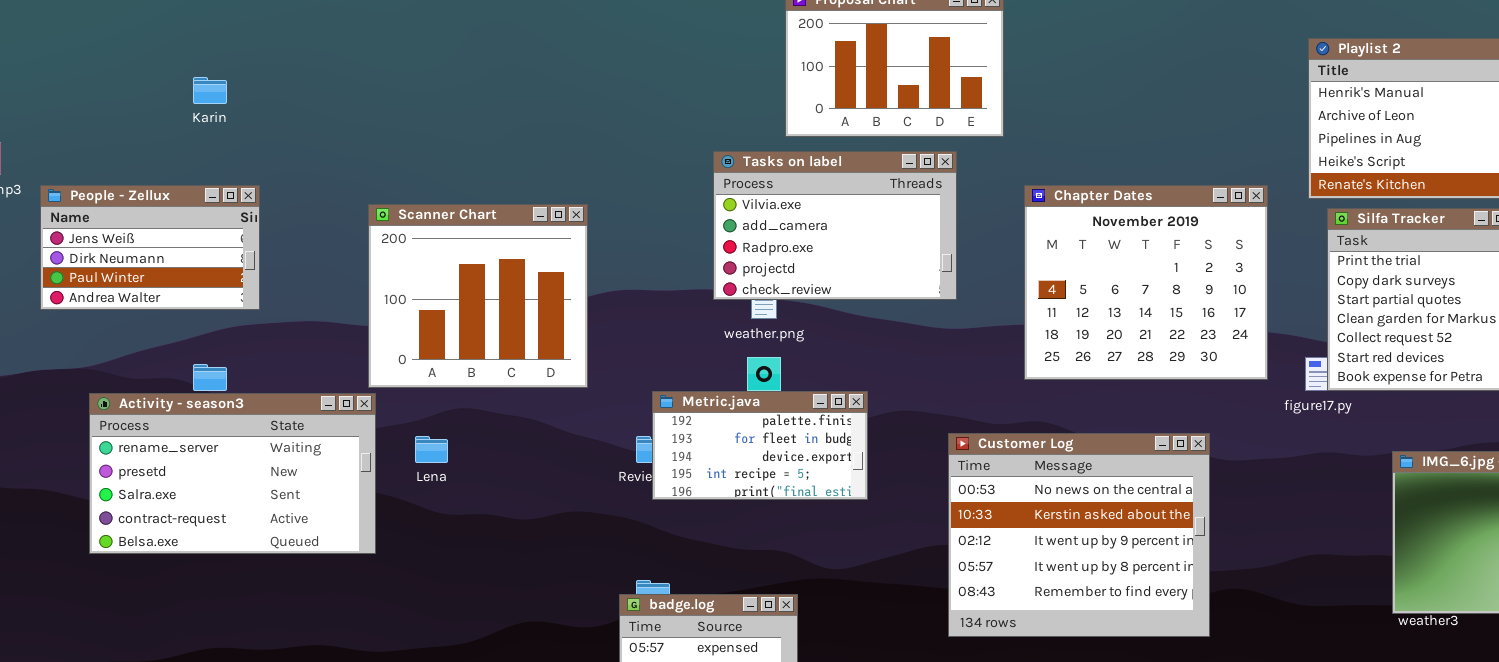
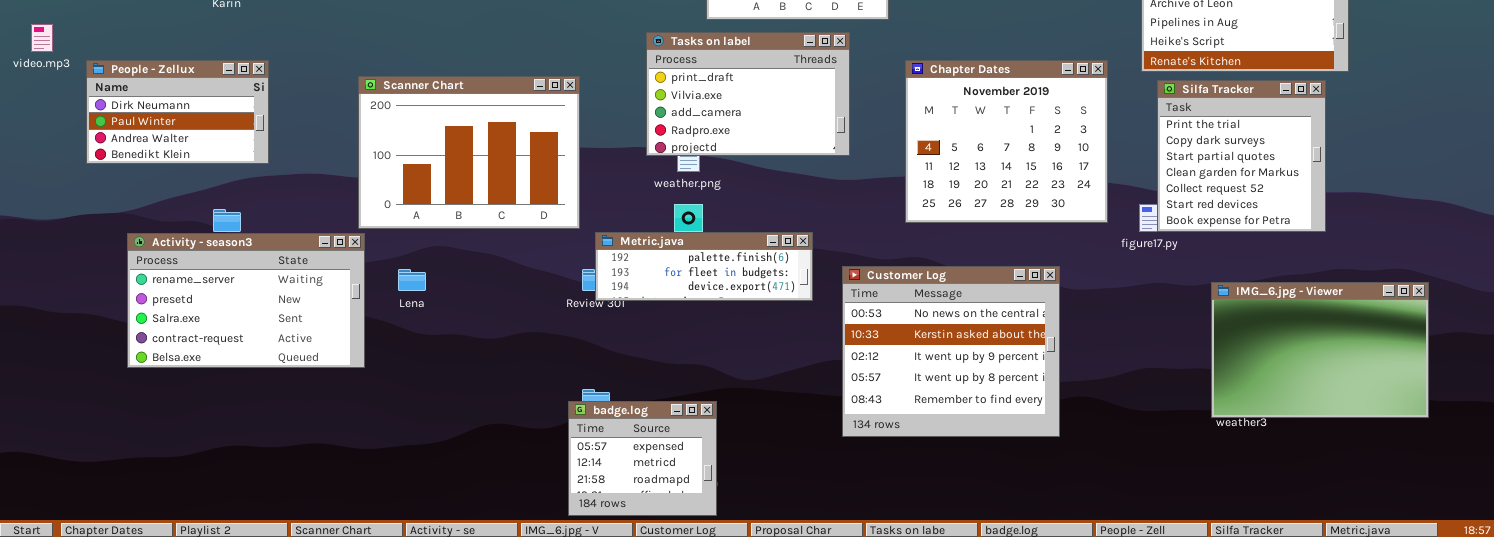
Tasks on label: [713,151,957,300] -> [646,32,850,156], scrolled up 1 row
People - Zellux: [40,185,260,310] -> [86,60,269,164], scrolled down 1 row
Scanner Chart: [368,204,588,388] -> [358,76,580,229], resized
Metric.java: [652,391,868,500] -> [595,232,813,301], resized

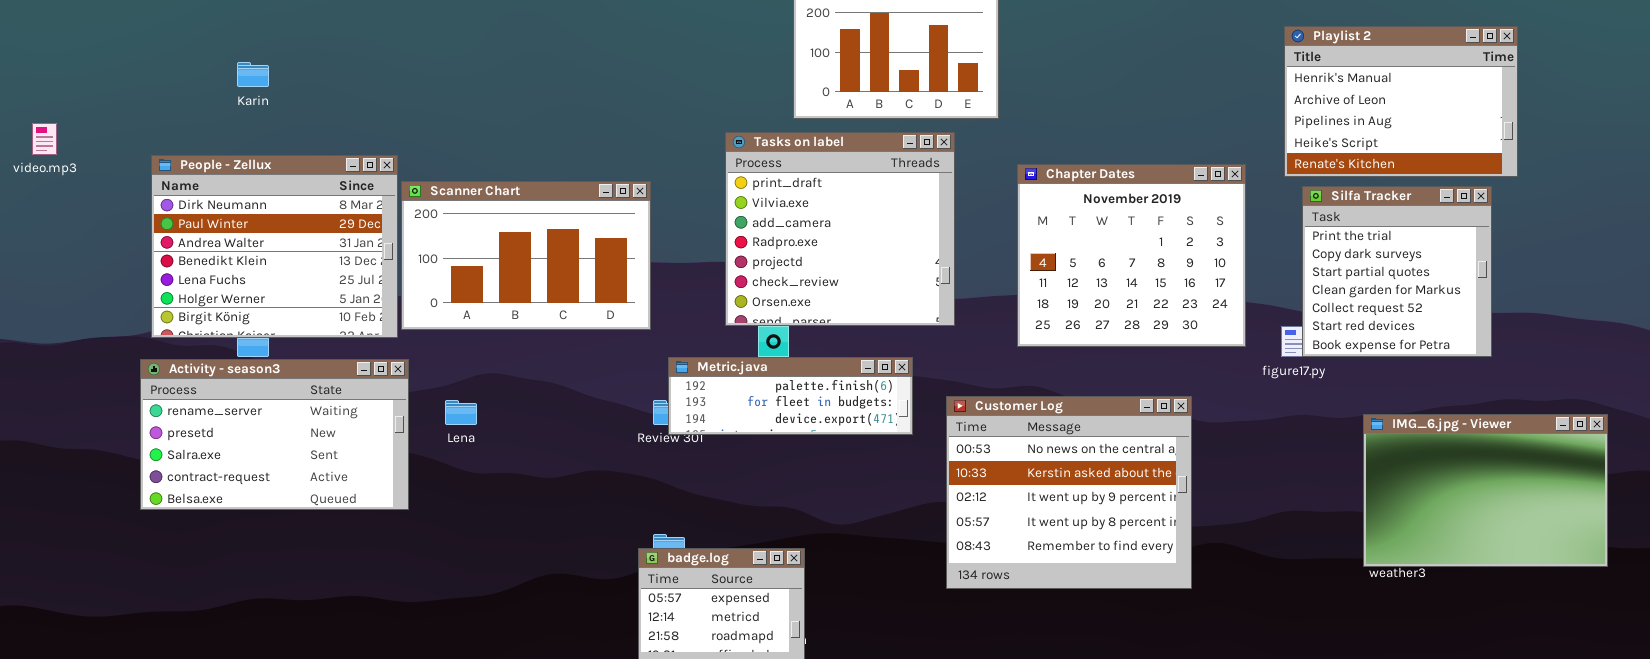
Tasks on label: [646,32,850,156] -> [725,132,955,326], resized
People - Zellux: [86,60,269,164] -> [151,155,398,338], moved, resized
Scanner Chart: [358,76,580,229] -> [401,181,651,330], resized

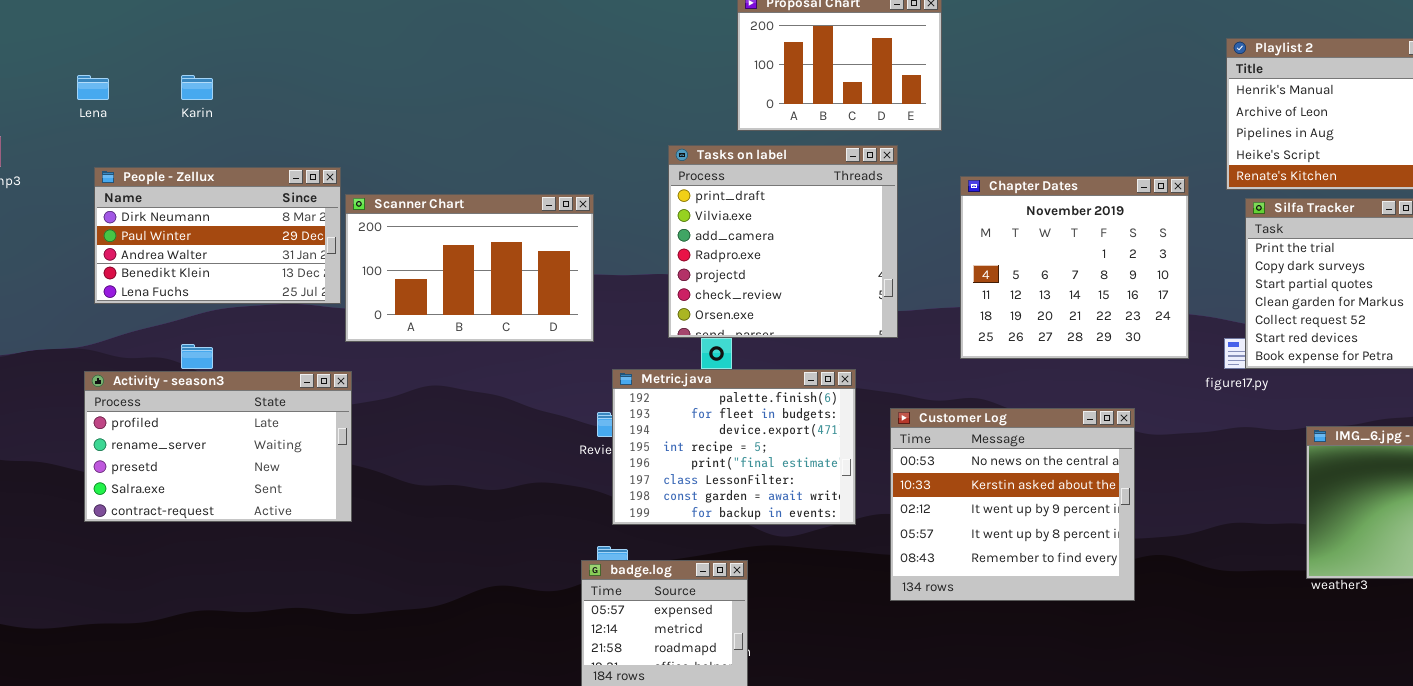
People - Zellux: [151,155,398,338] -> [94,167,341,304], resized
Metric.java: [668,357,913,435] -> [612,369,856,525], resized
Activity - season3: [140,359,409,510] -> [84,371,352,522], scrolled up 1 row
Lena: [445,400,477,425] -> [77,75,109,100], moved

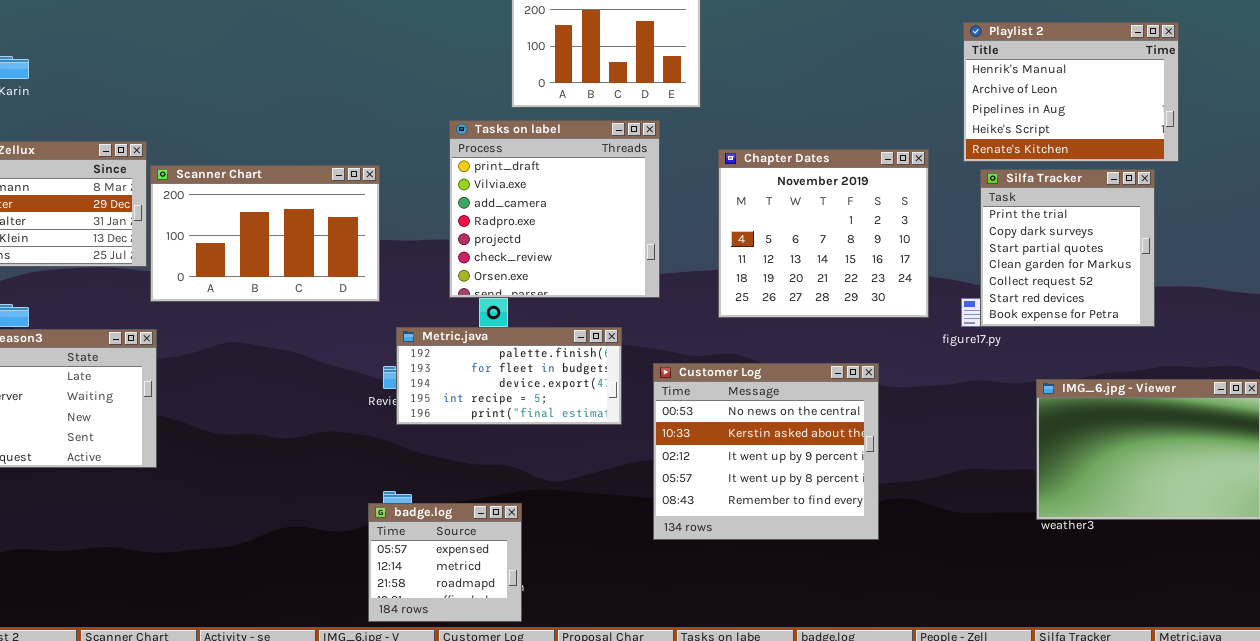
Metric.java: [612,369,856,525] -> [396,327,622,425], resized

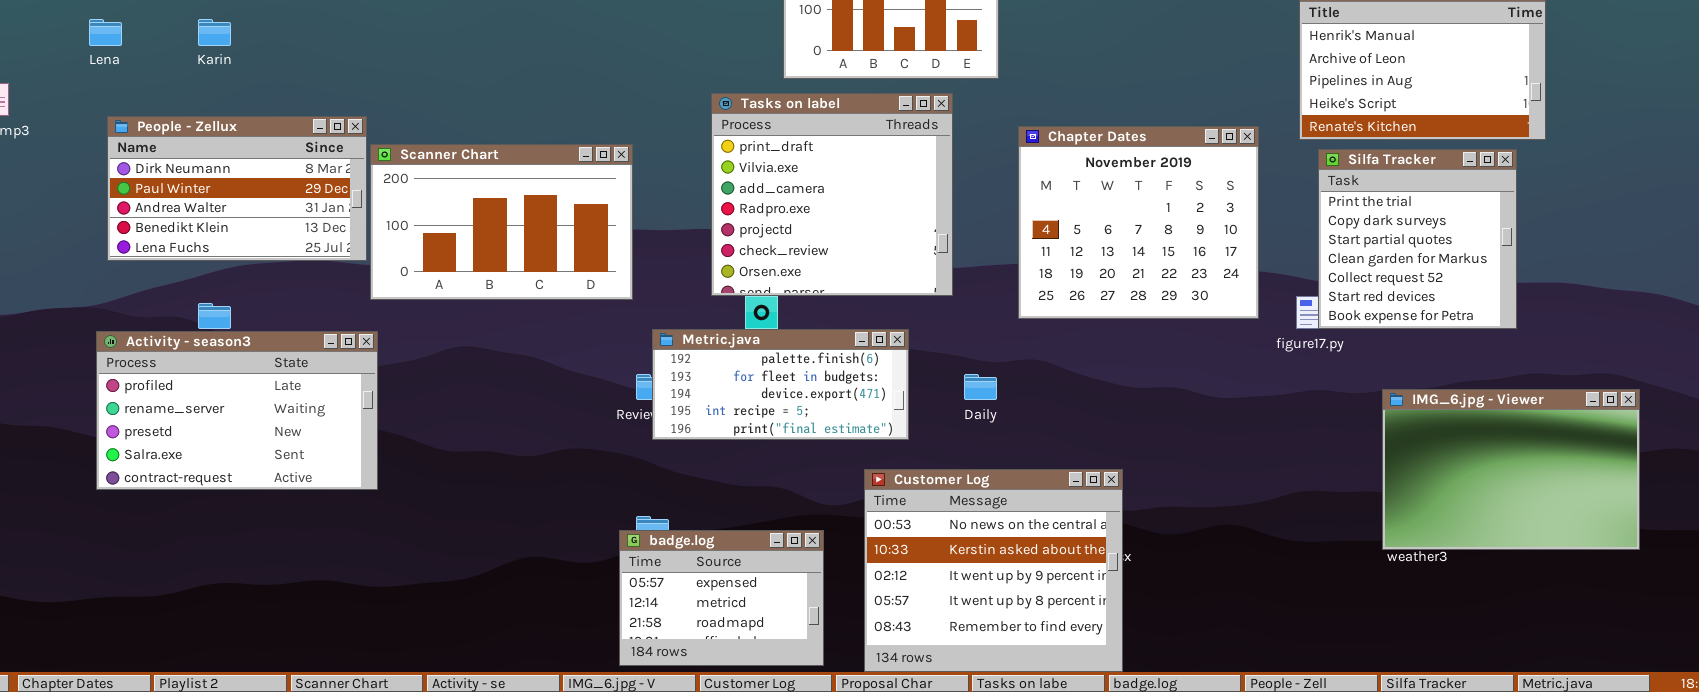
Customer Log: [653,363,879,540] -> [864,469,1123,672], moved
badge.log: [368,503,522,622] -> [619,530,824,666], resized

